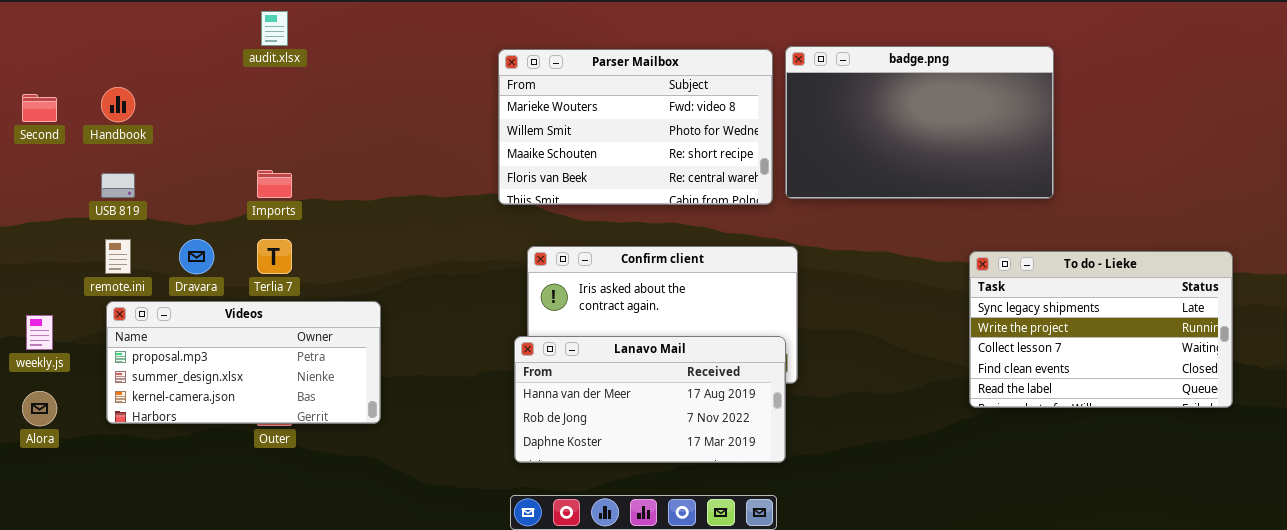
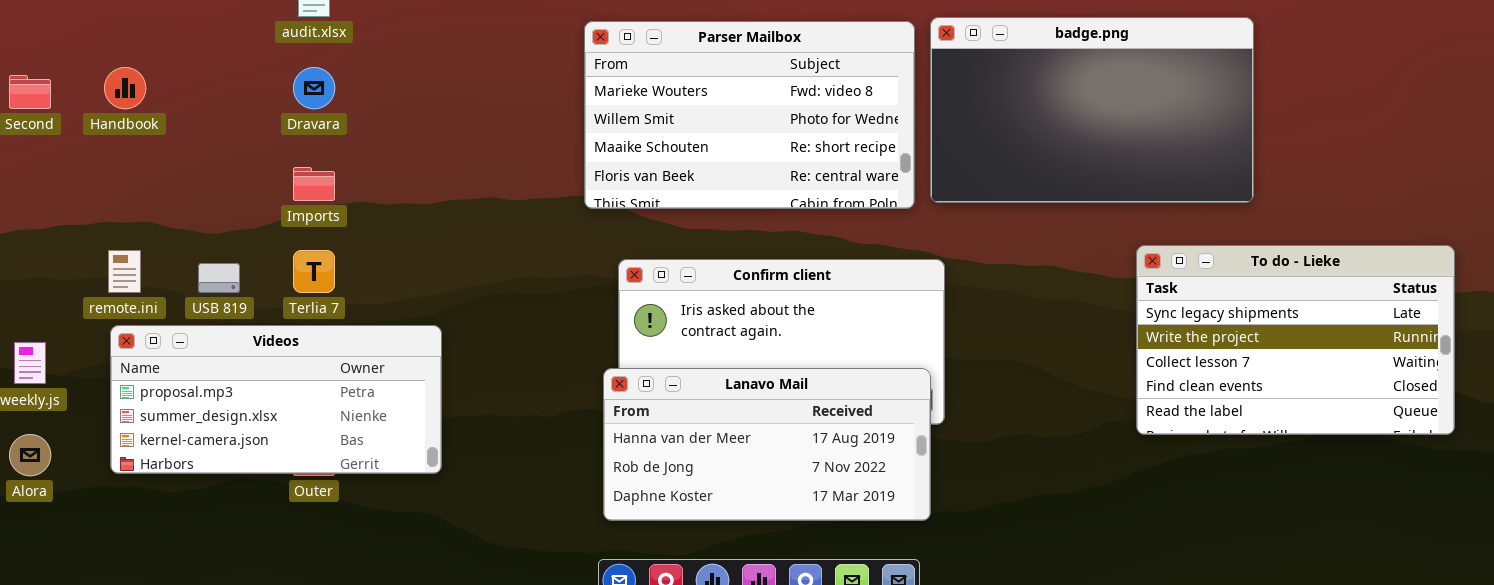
USB 819: [101,173,135,198] -> [198,263,240,293], moved
Dravara: [179,239,214,274] -> [293,67,335,109], moved
To do - Lieke: [969,251,1233,408] -> [1136,245,1455,435], moved

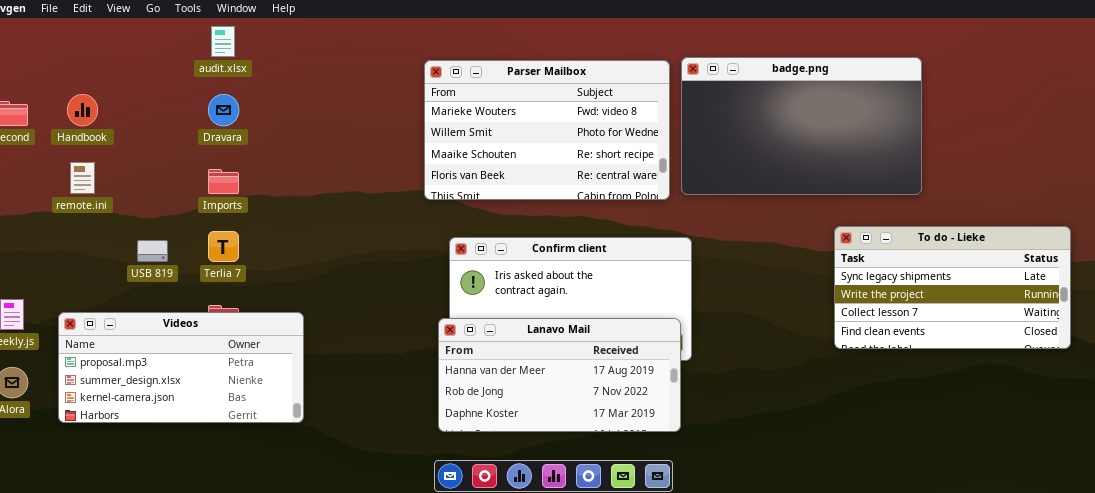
To do - Lieke: [1136,245,1455,435] -> [834,226,1071,349], resized
remote.ini: [108,250,141,293] -> [70,162,95,194], moved
Videos: [110,325,442,474] -> [58,312,304,423], moved

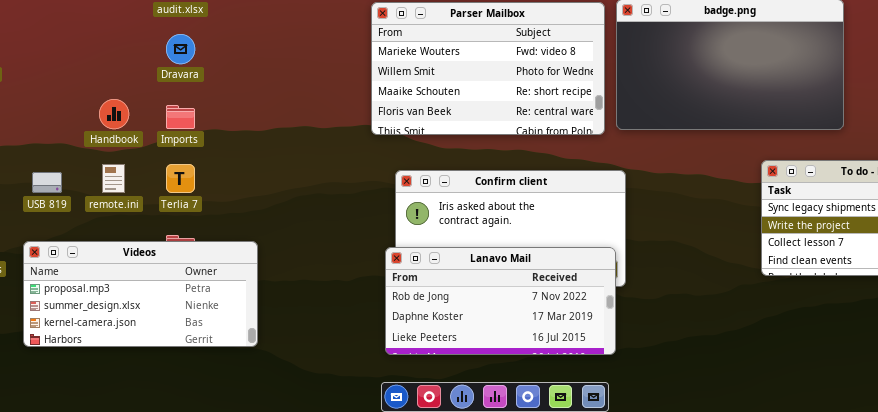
Handbook: [67,94,98,126] -> [99,99,129,129], moved
remote.ini: [70,162,95,194] -> [102,164,125,193], moved
USB 819: [137,240,168,262] -> [32,172,62,193], moved
Lanavo Mail: [438,318,681,432] -> [385,247,616,355], scrolled down 1 row

